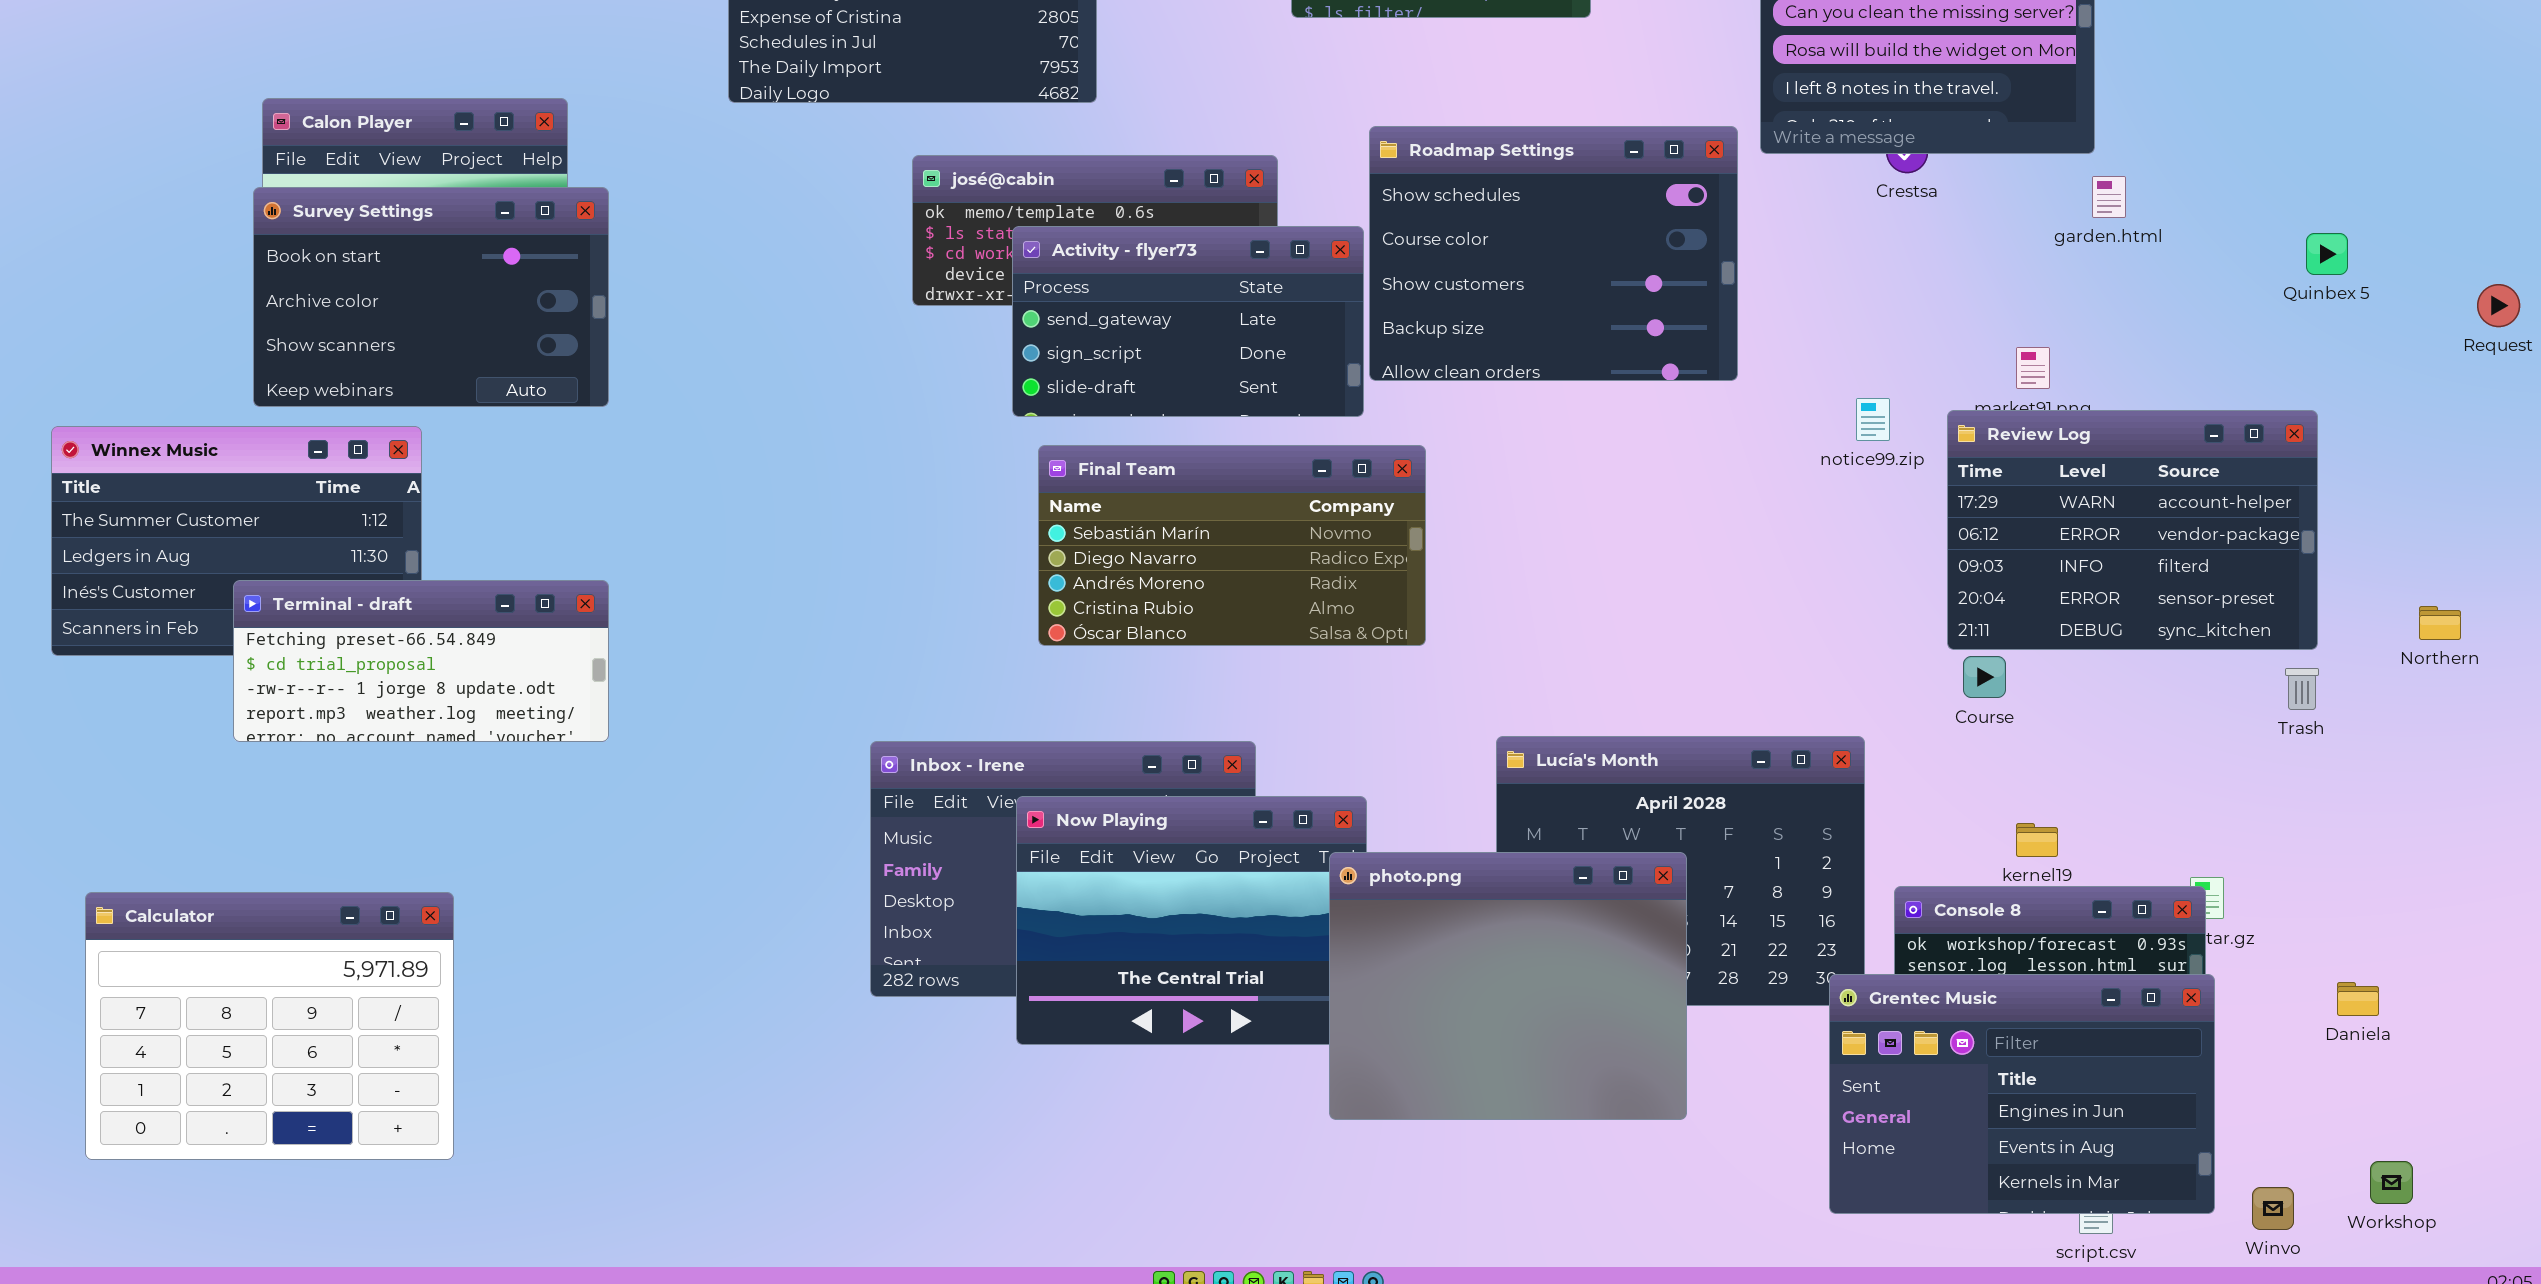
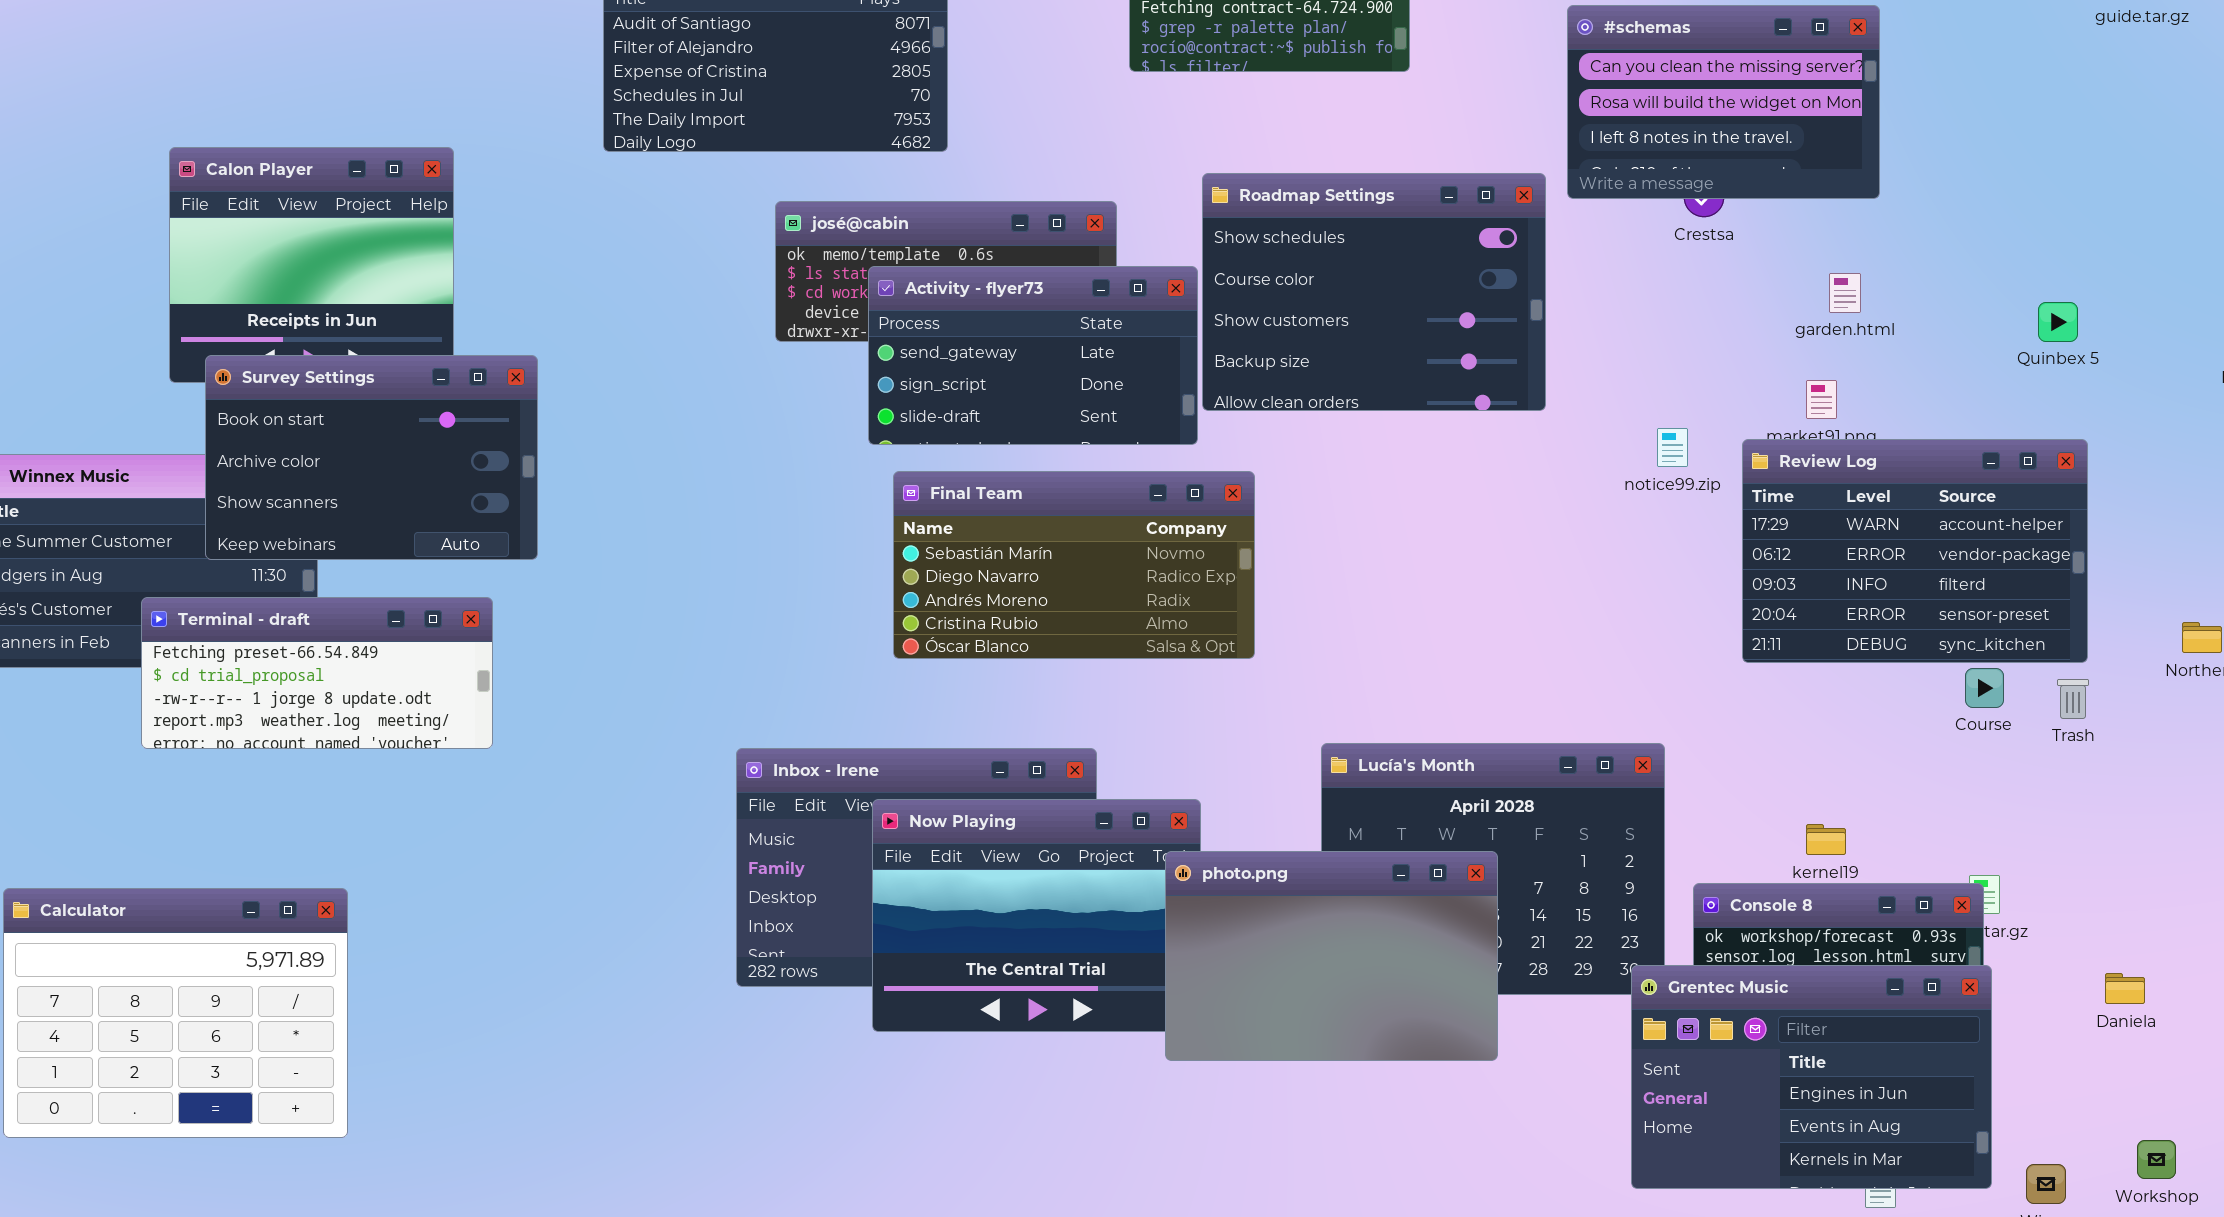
garden.html: [2092,176,2126,218] -> [1829,273,1861,313], moved
Survey Settings: [253,187,609,407] -> [205,355,538,560], moved
Quinbex 5: [2306,233,2348,275] -> [2038,302,2078,342], moved
Course: [1963,656,2006,698] -> [1965,668,2004,708], moved
photo.png: [1329,852,1687,1120] -> [1165,851,1498,1061], resized

